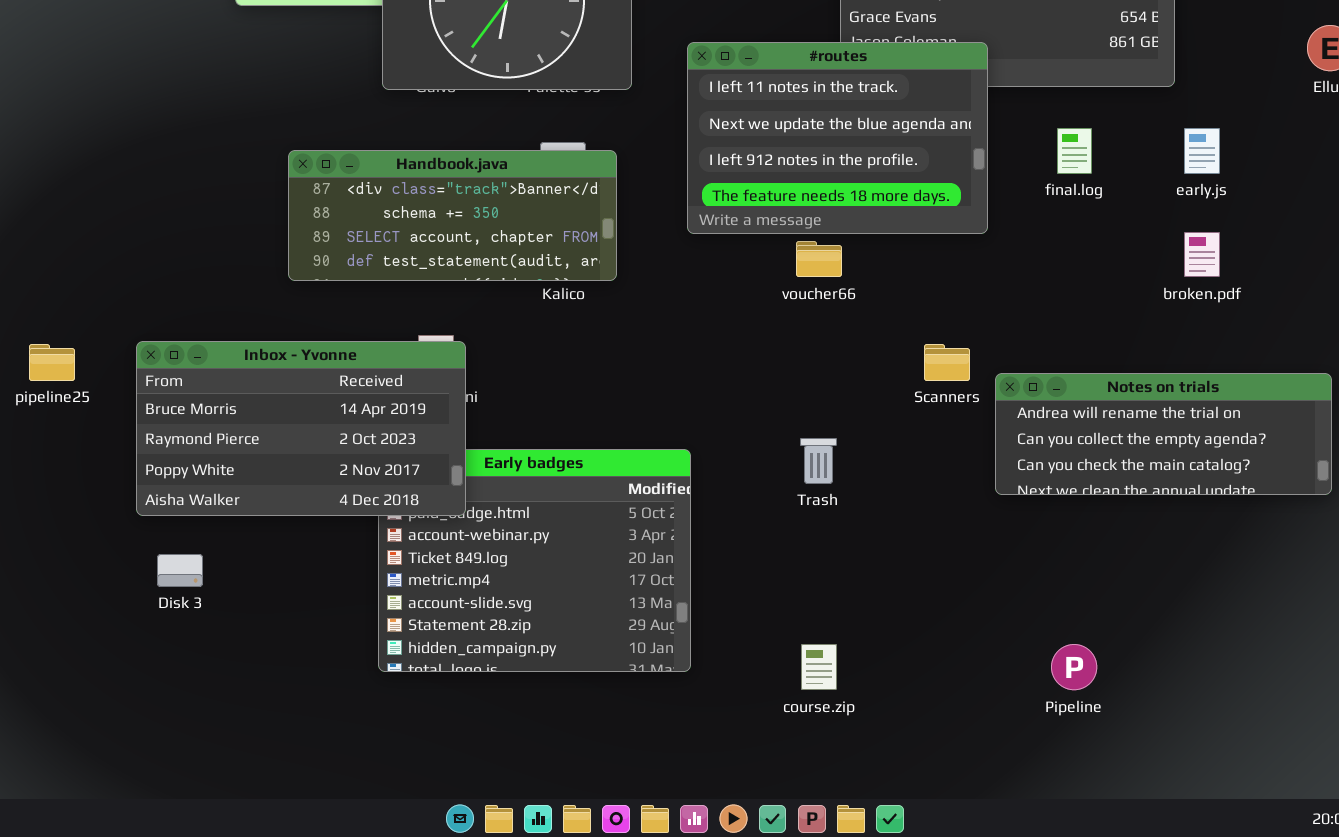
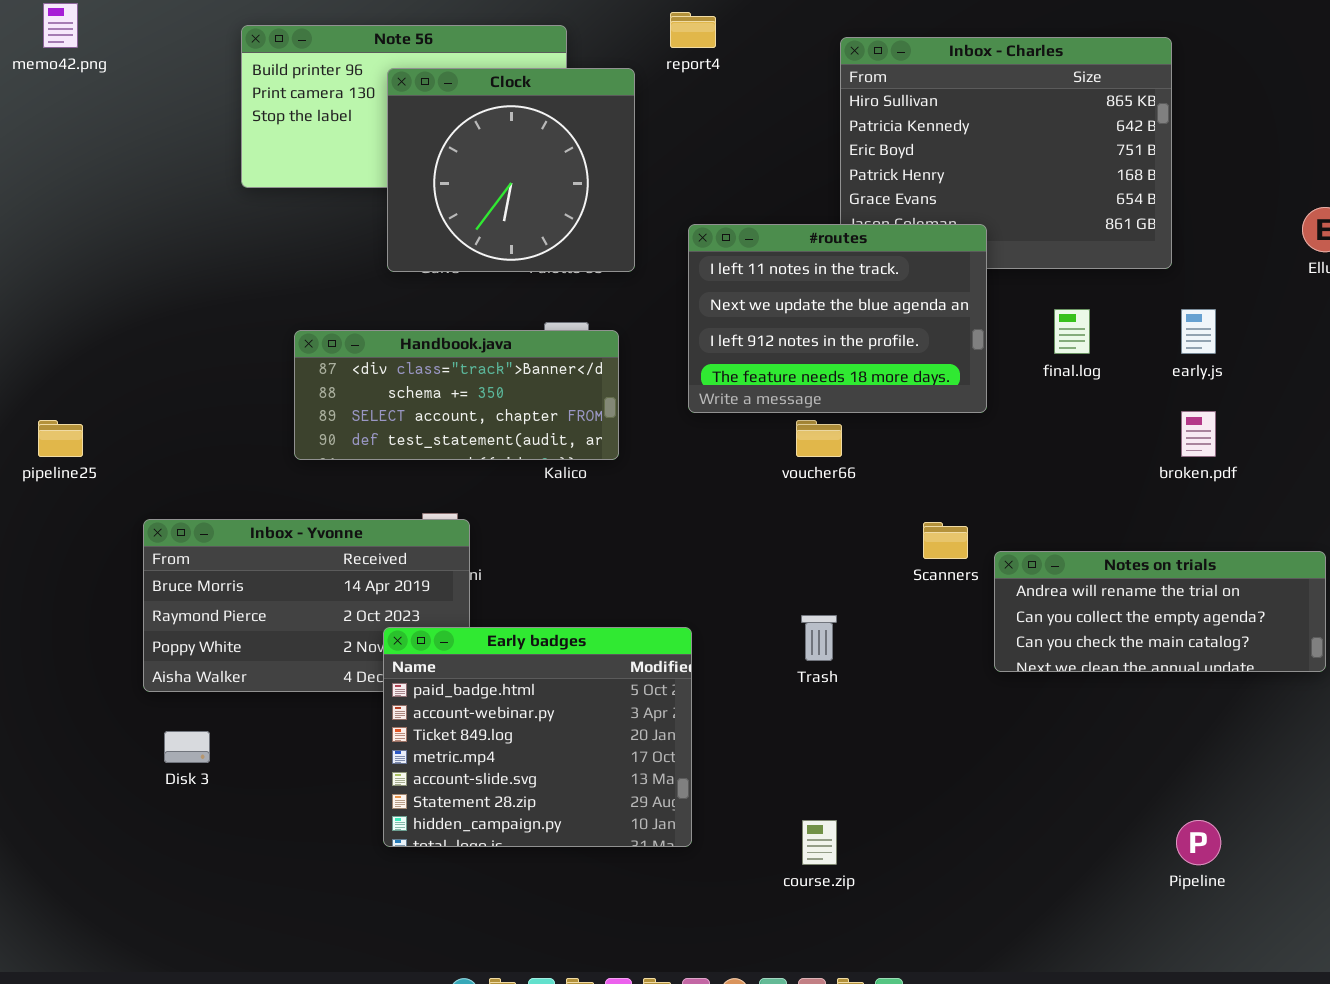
pipeline25: [29,344,75,381] -> [38,420,83,457], moved
Early badges: [378,449,691,672] -> [383,627,692,847], raised
Pipeline: [1051,644,1097,690] -> [1176,820,1221,865], moved

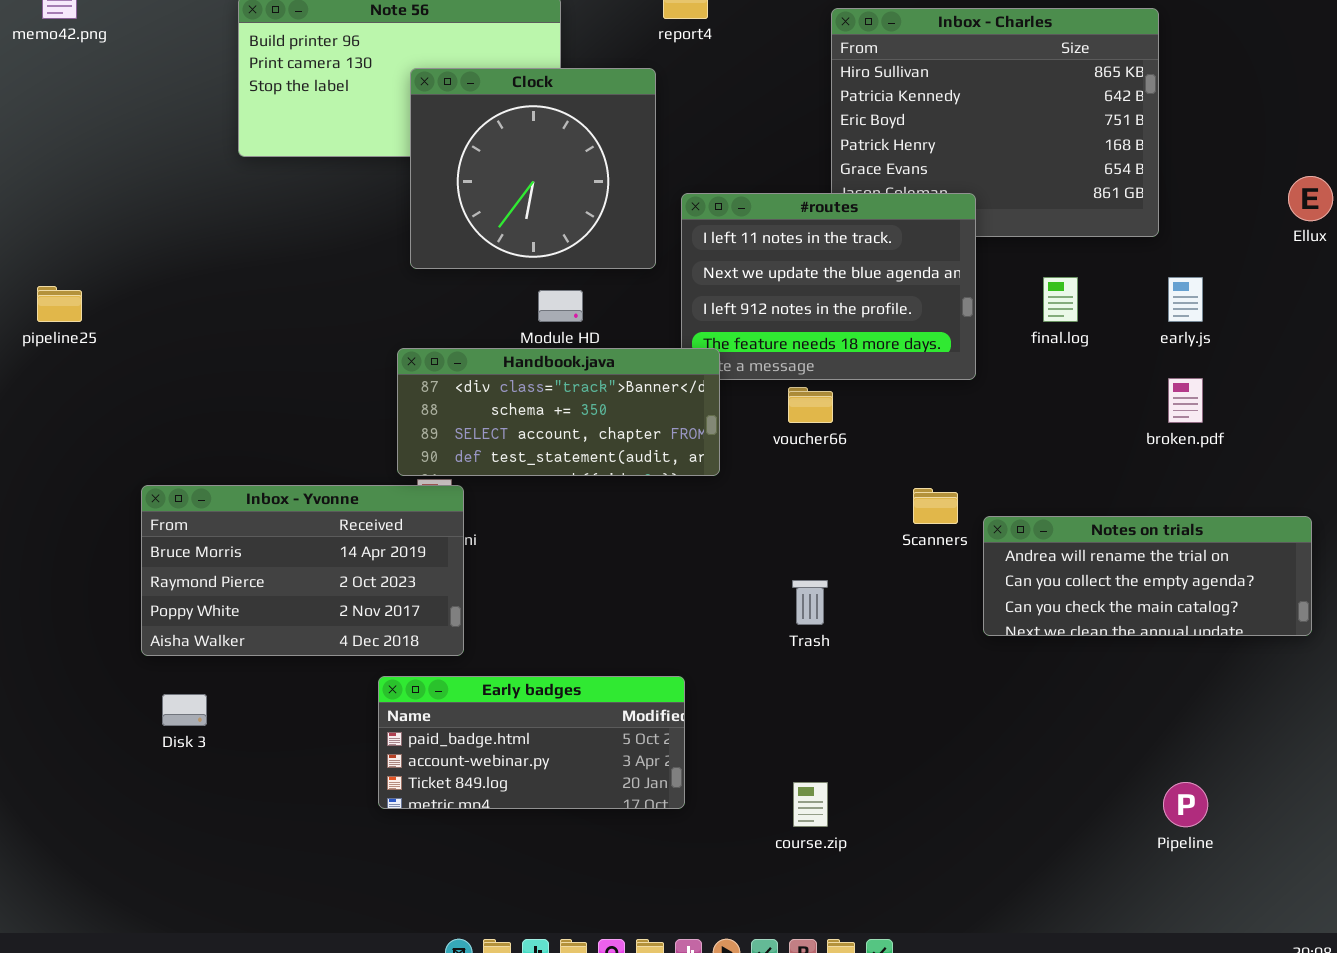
Clock: [387,68,635,272] -> [410,68,656,269], moved
Handbook.java: [294,330,619,460] -> [397,348,720,476], moved
pipeline25: [38,420,83,457] -> [37,286,82,322], moved
Early badges: [383,627,692,847] -> [378,676,685,809], resized

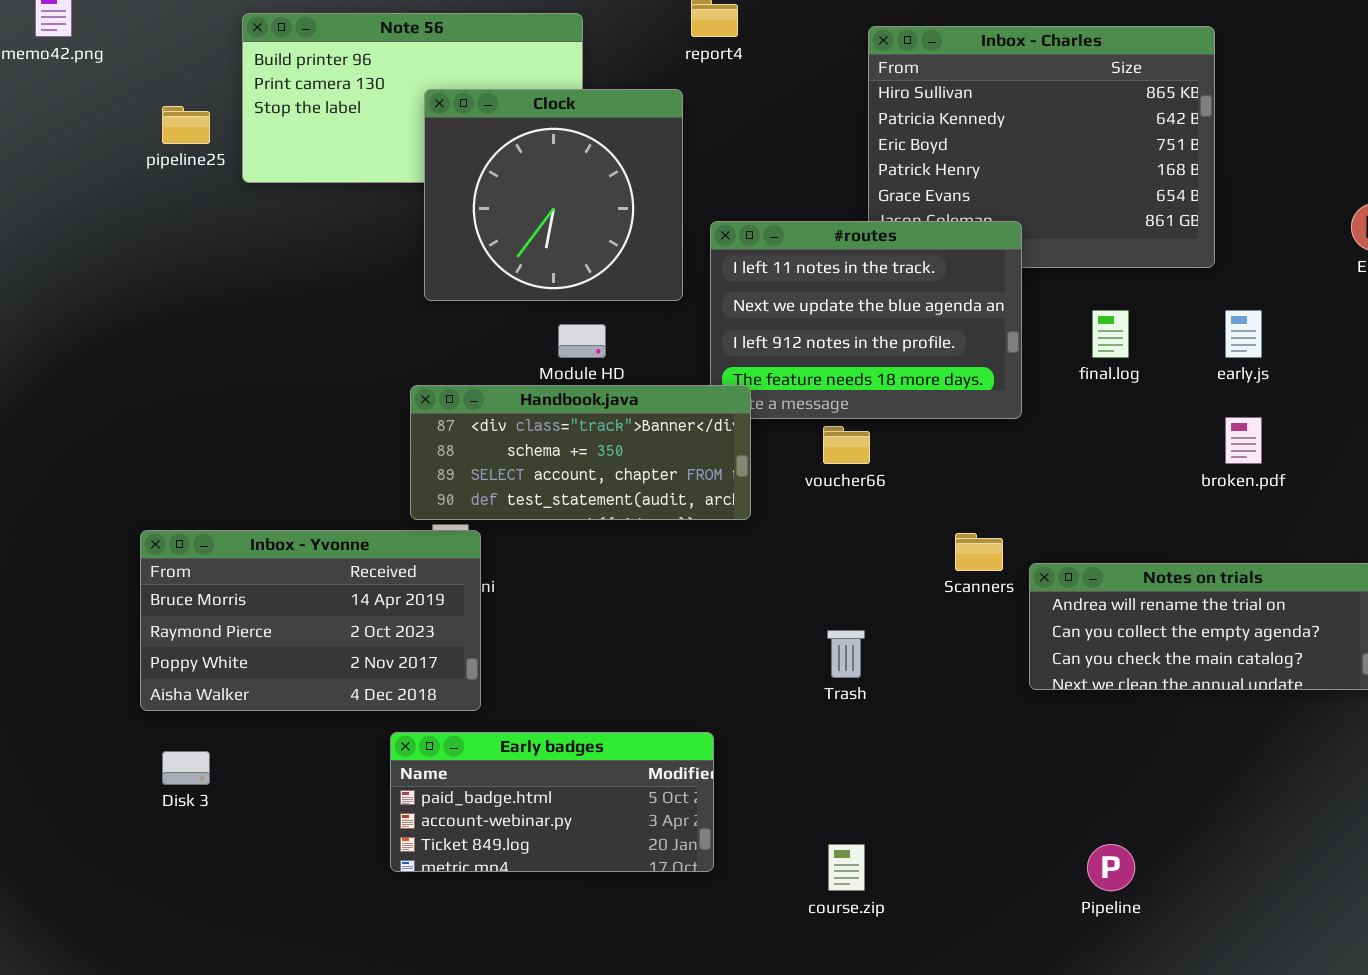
pipeline25: [37,286,82,322] -> [162,106,210,144], moved
Pipeline: [1163,782,1208,827] -> [1087,844,1135,891], moved

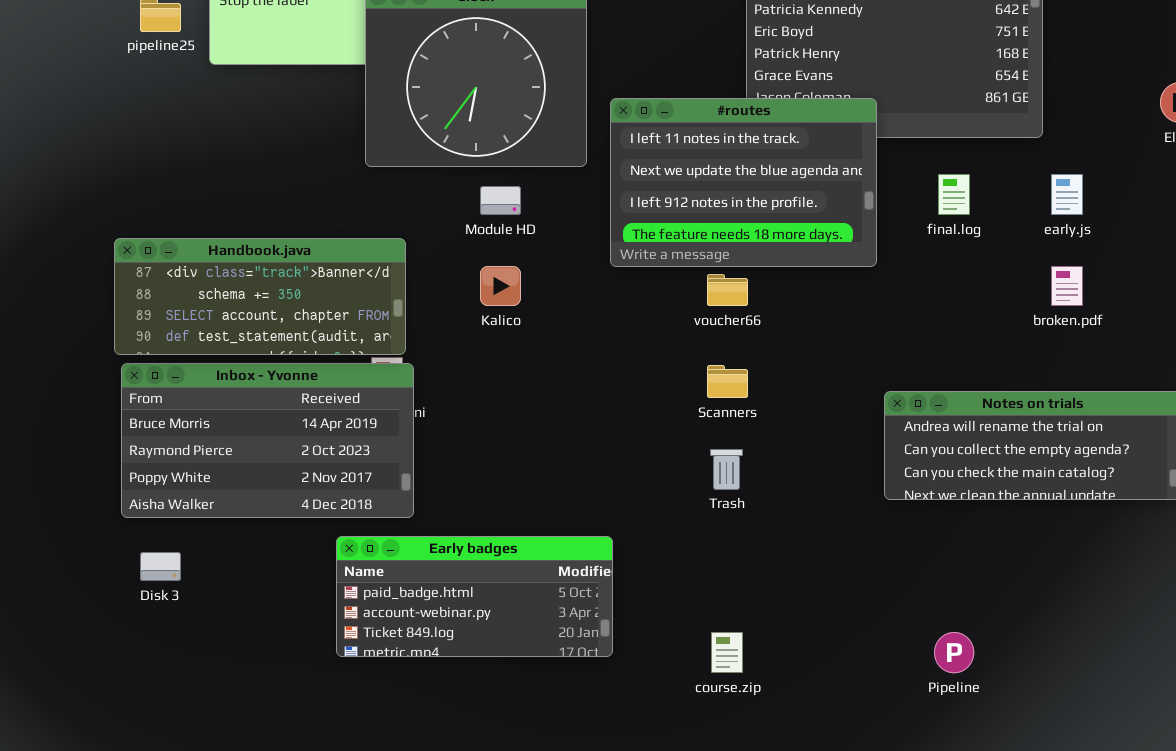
Handbook.java: [410,385,751,520] -> [114,238,406,355], moved
Scanners: [955,533,1003,571] -> [707,365,748,398], moved

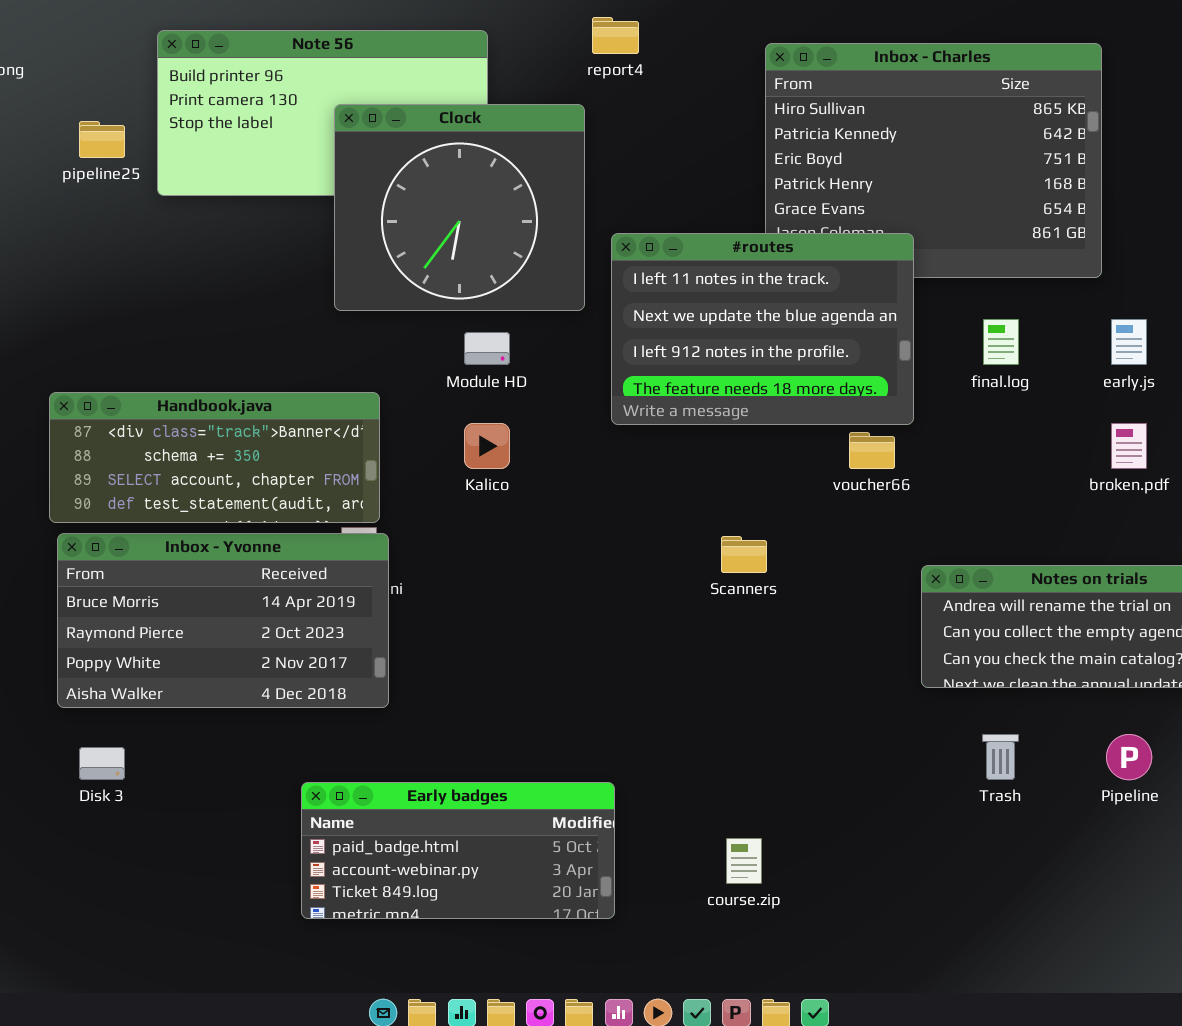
voucher66: [707,274,748,306] -> [849,432,895,469], moved
Trash: [710,449,743,490] -> [982,734,1019,780], moved
Early badges: [336,536,613,657] -> [301,782,615,919], moved
Pipeline: [934,632,974,673] -> [1106,734,1152,780], moved

